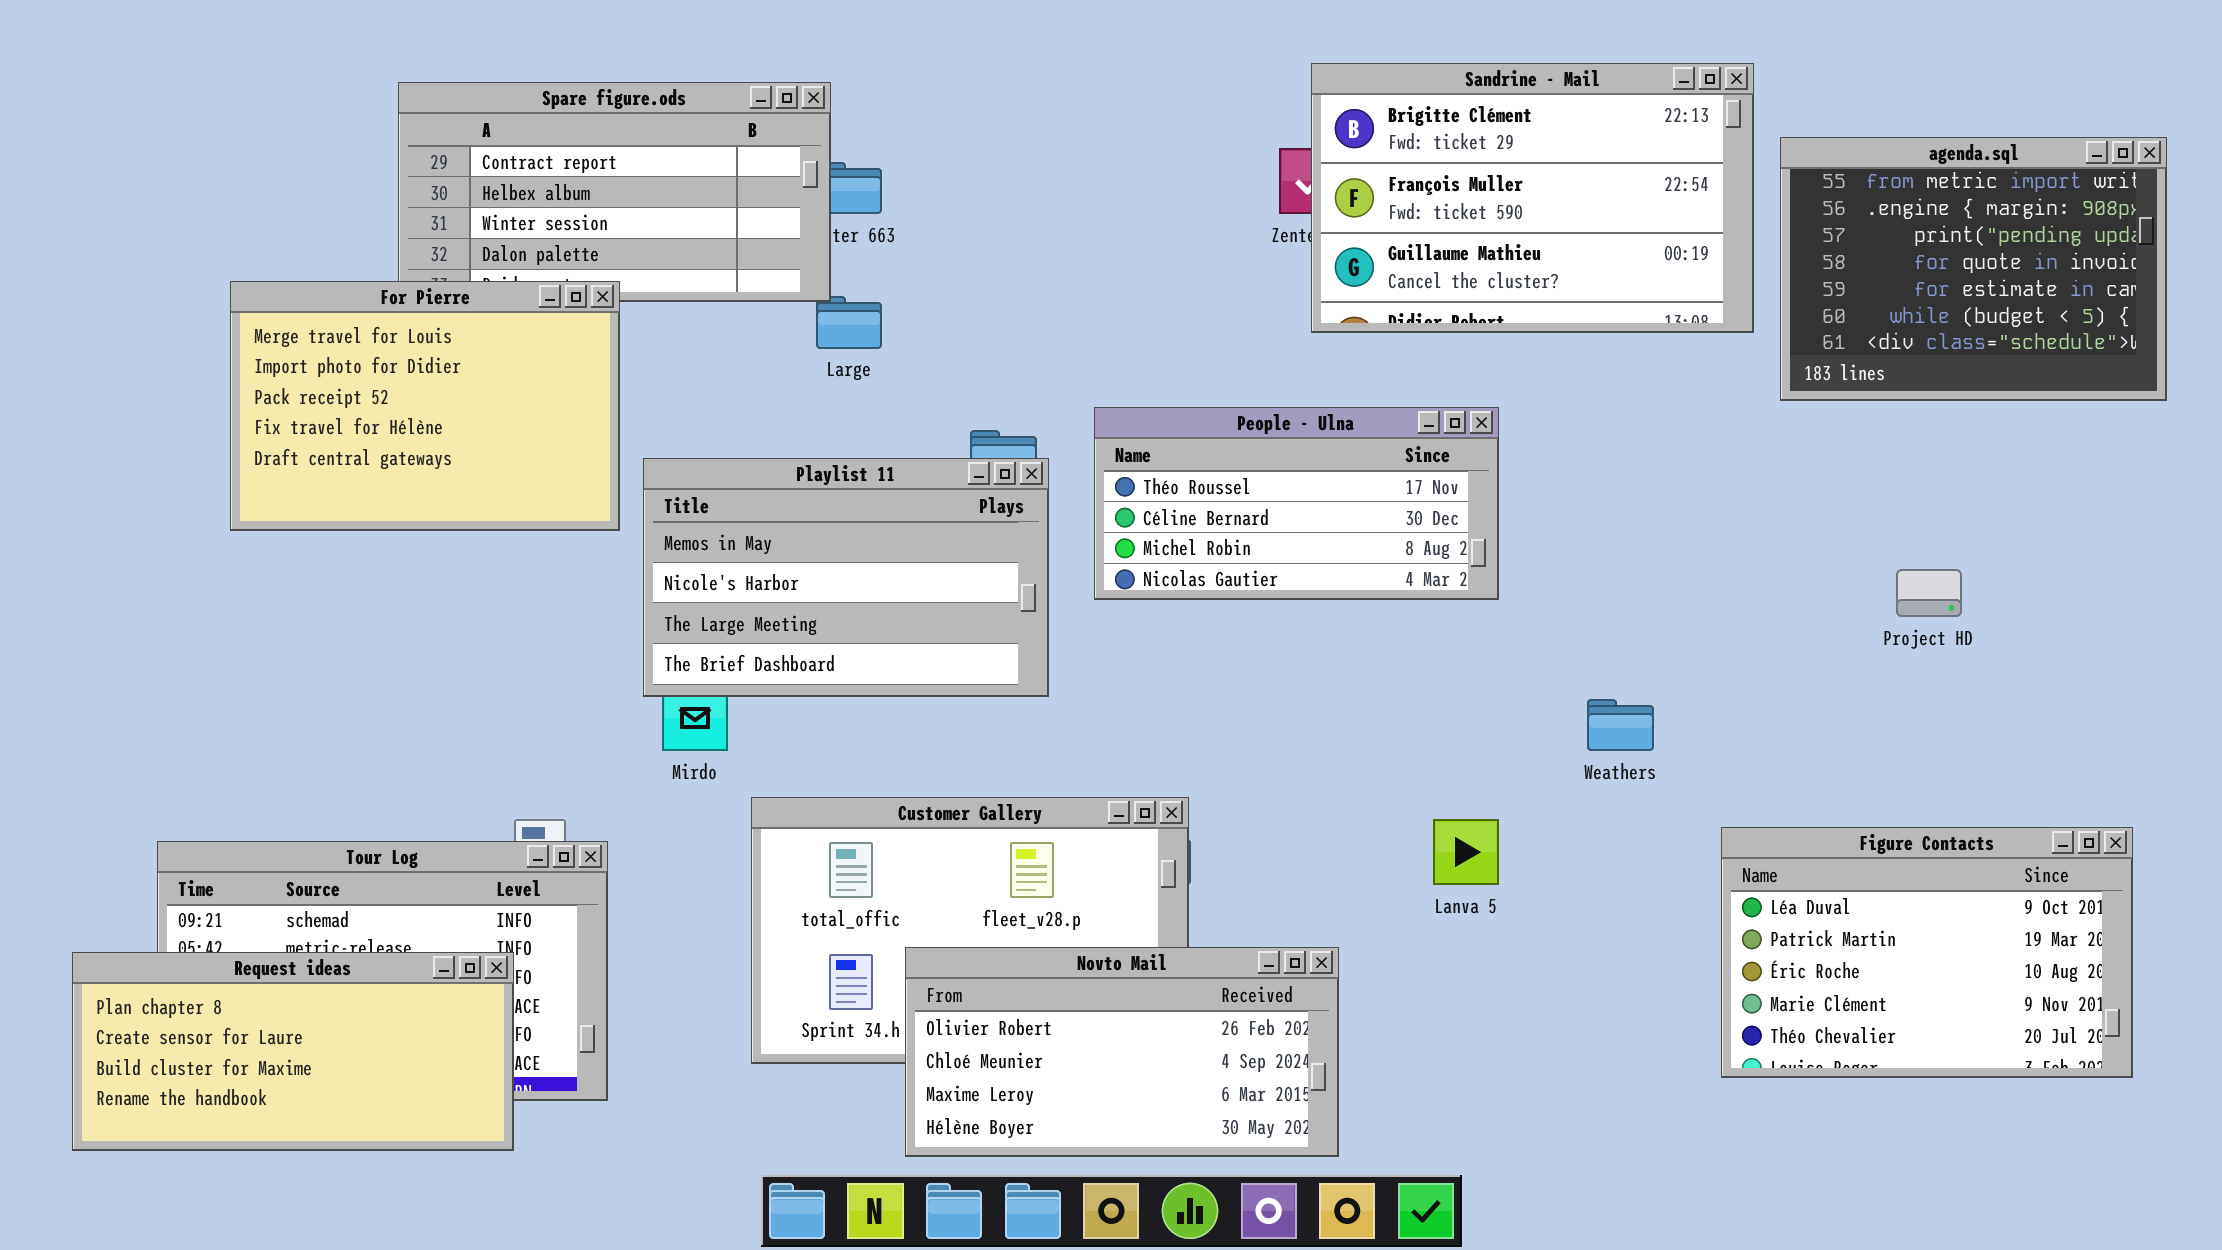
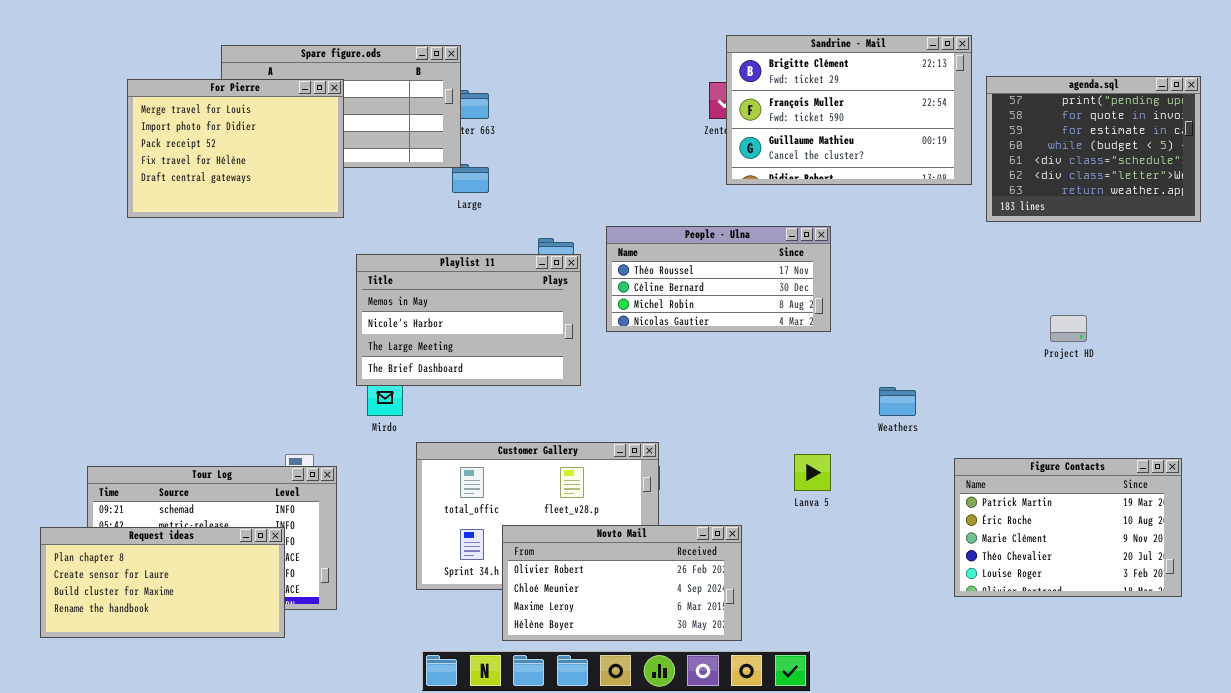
agenda.sql: [1780,137,2167,401] -> [986,76,1201,222], scrolled down 2 rows
For Pierre: [230,281,620,531] -> [127,79,344,218], moved
Figure Contacts: [1721,827,2133,1078] -> [954,458,1182,597], scrolled down 1 row

